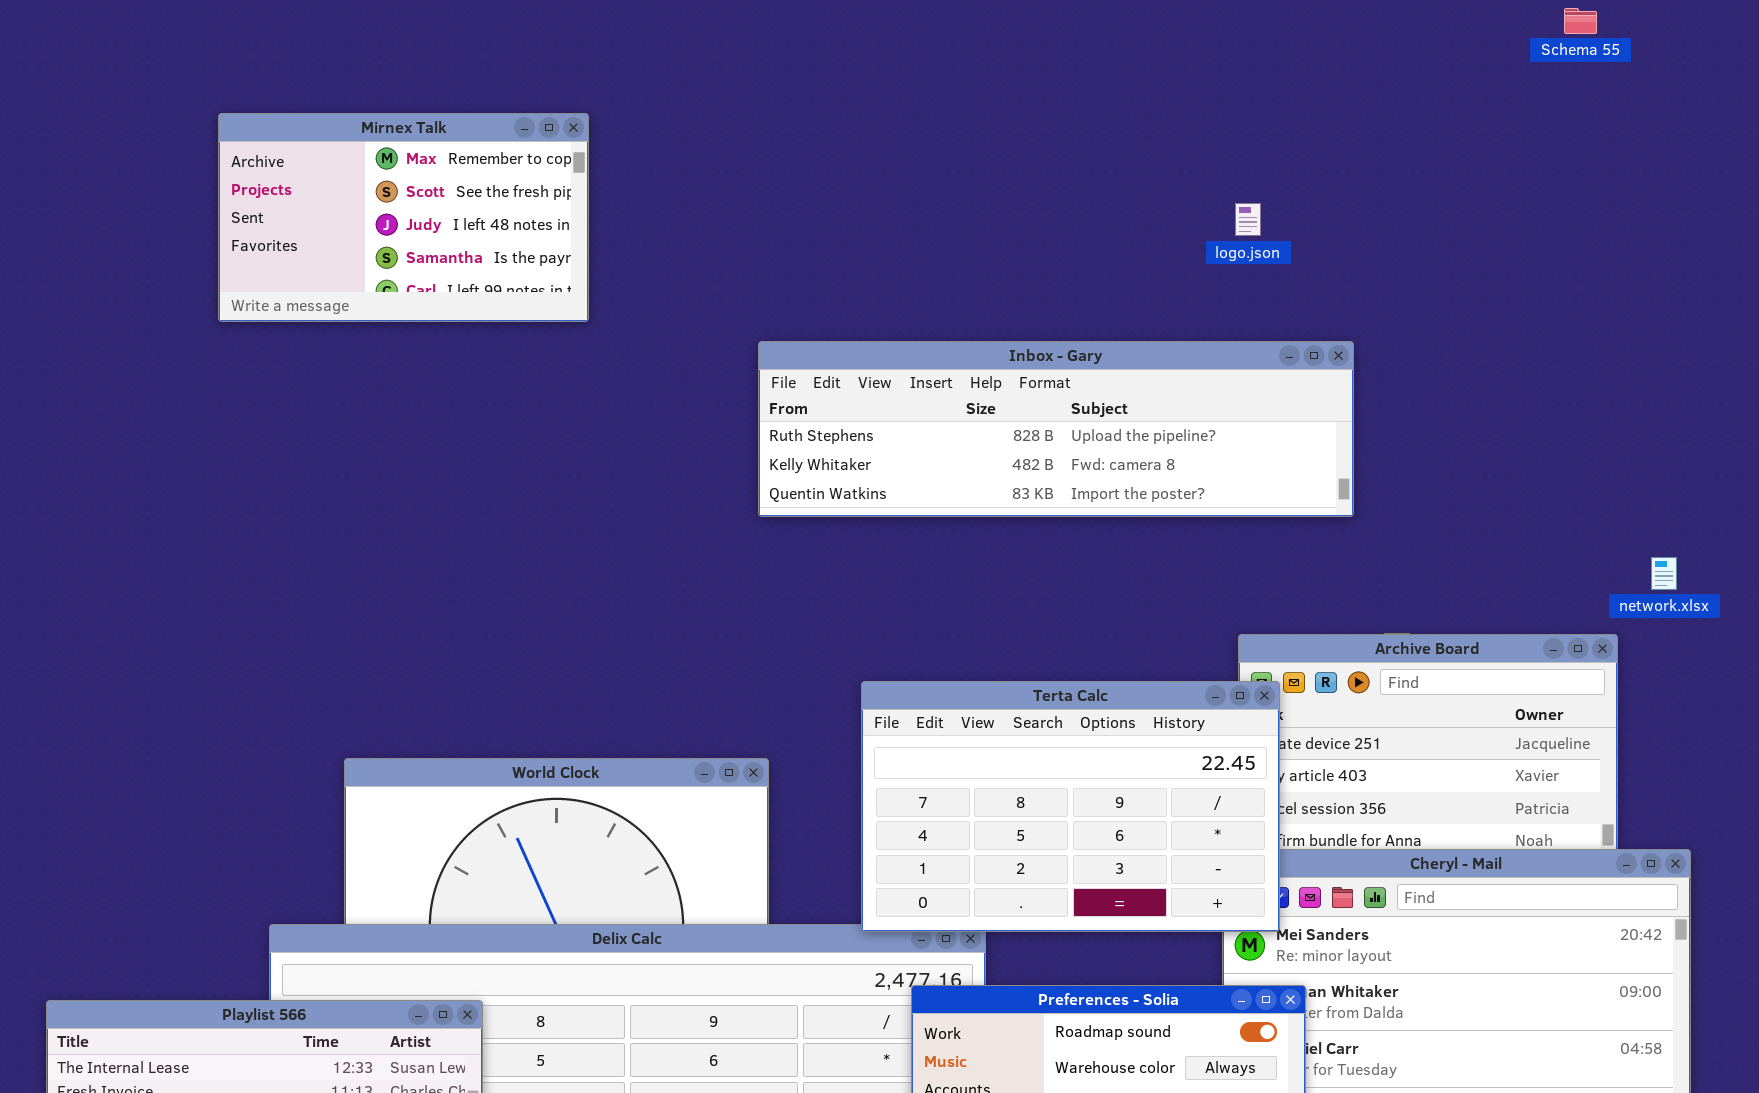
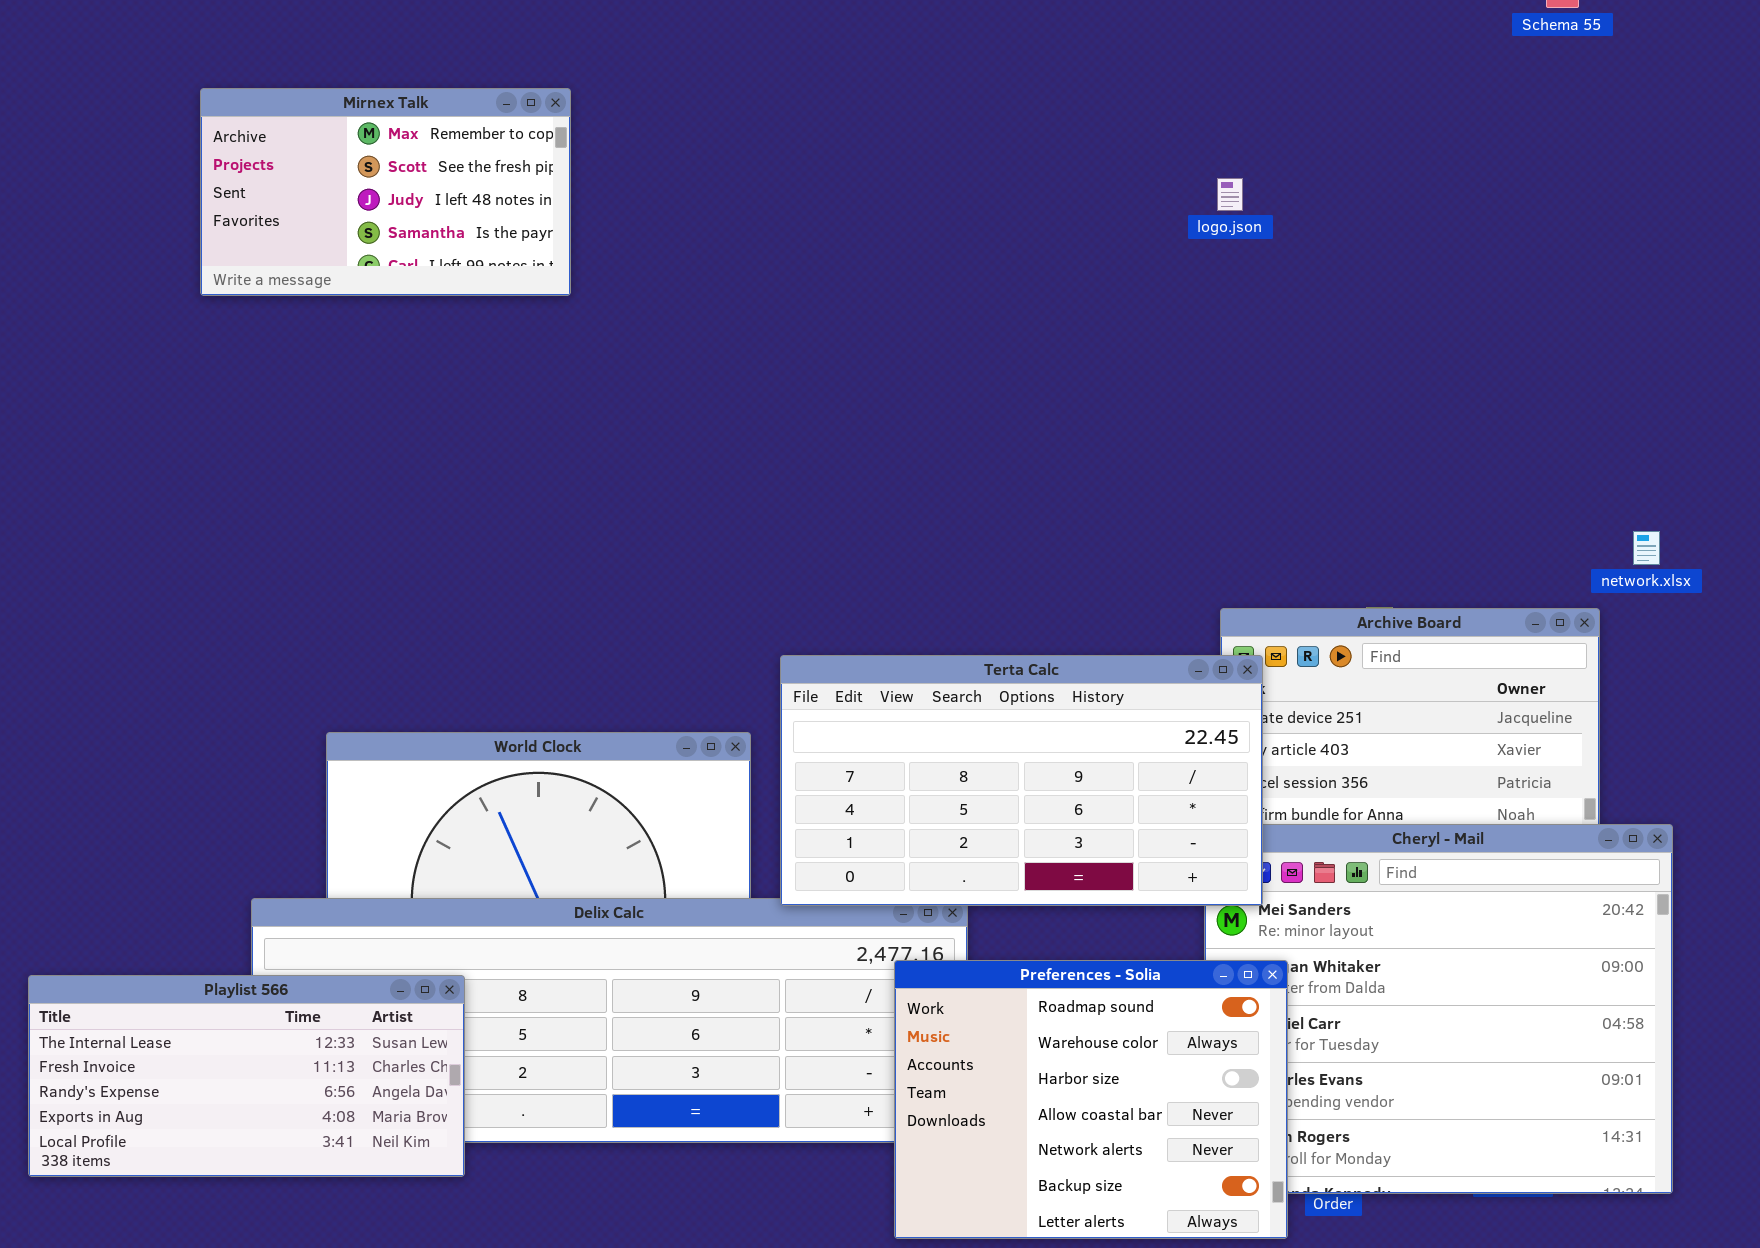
Inbox - Gary: [758,341,1354,517] -> none, closed
Terta Calc: [861,681,1280,932] -> [780,655,1263,906], resized

